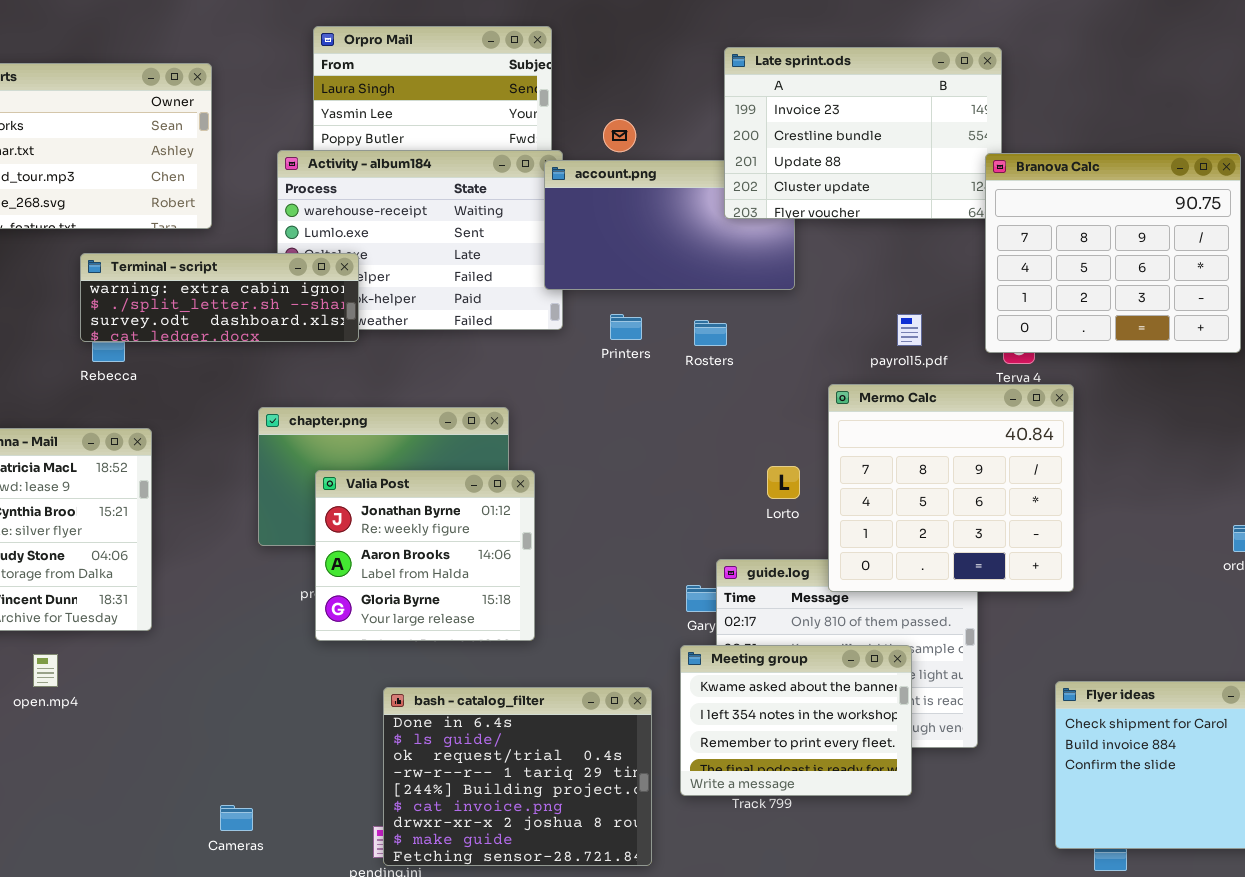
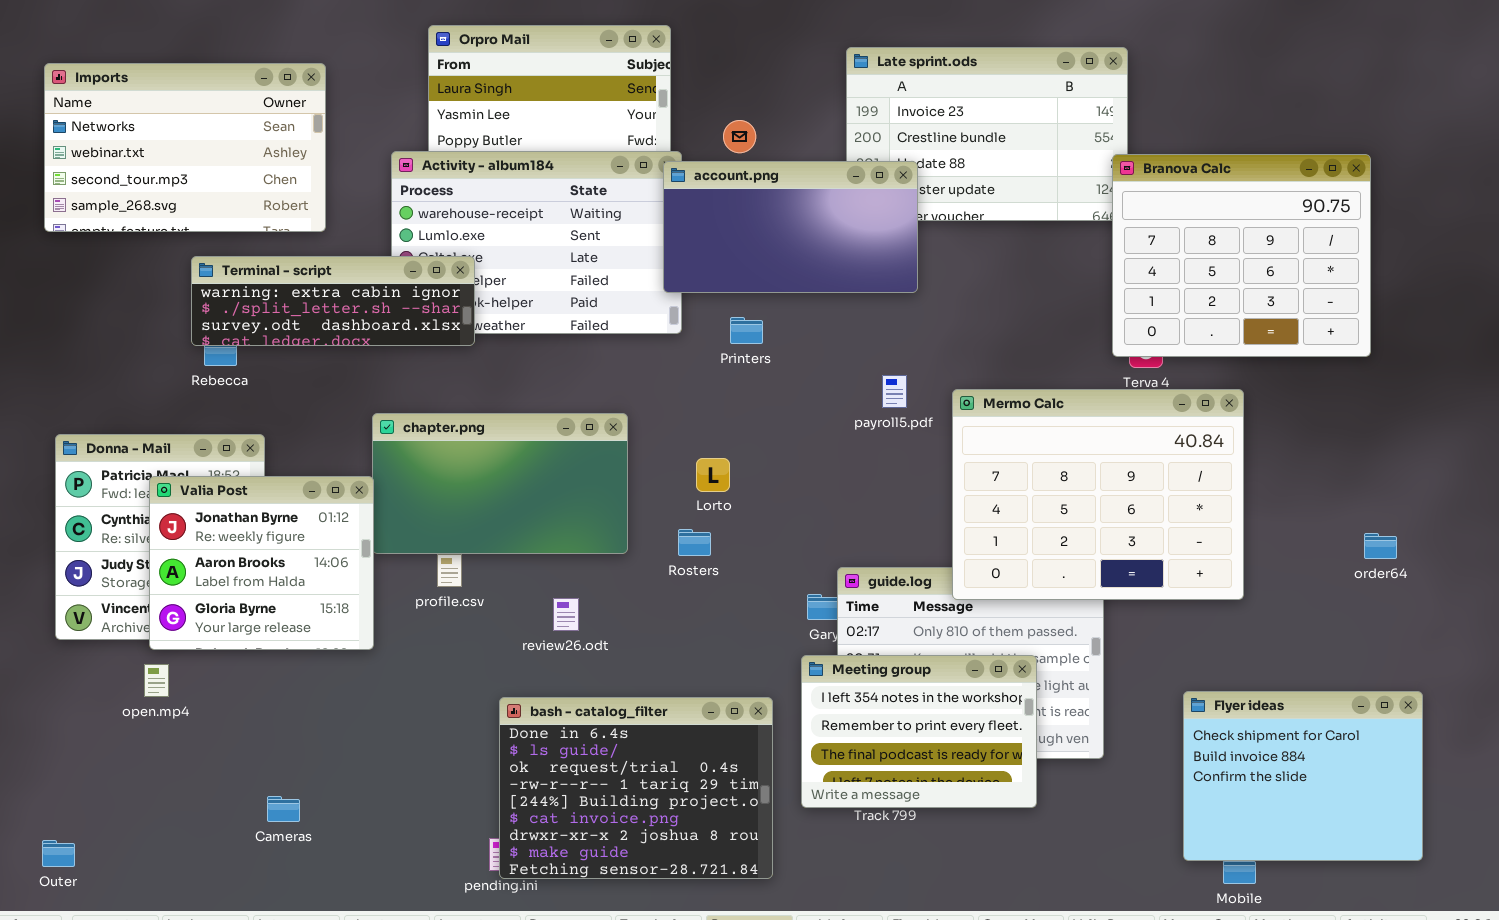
account.png: [544,160,795,290] -> [663,161,918,293], raised
payroll5.pdf: [897,314,922,346] -> [882,375,907,408], moved
Rosters: [694,320,727,346] -> [678,529,711,556], moved
Mermo Calc: [828,384,1074,592] -> [952,389,1244,600], resized
Lorto: [767,466,800,499] -> [696,458,730,492], moved
Valia Post: [315,470,535,641] -> [149,476,374,650], moved
Meeting group: [680,645,912,796] -> [801,655,1037,808], scrolled down 1 row
Cameras: [220,805,253,831] -> [267,796,300,822], moved

